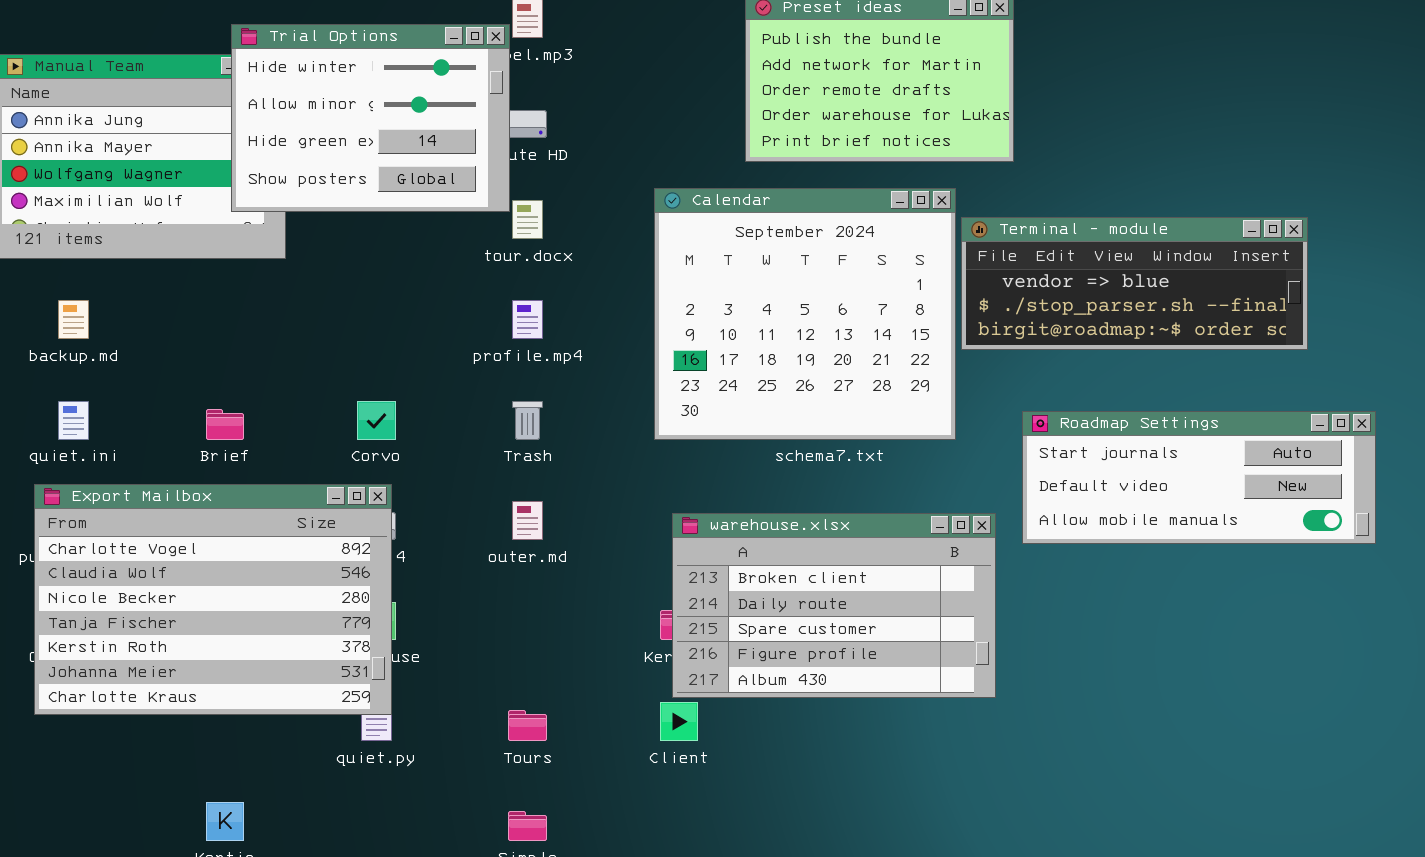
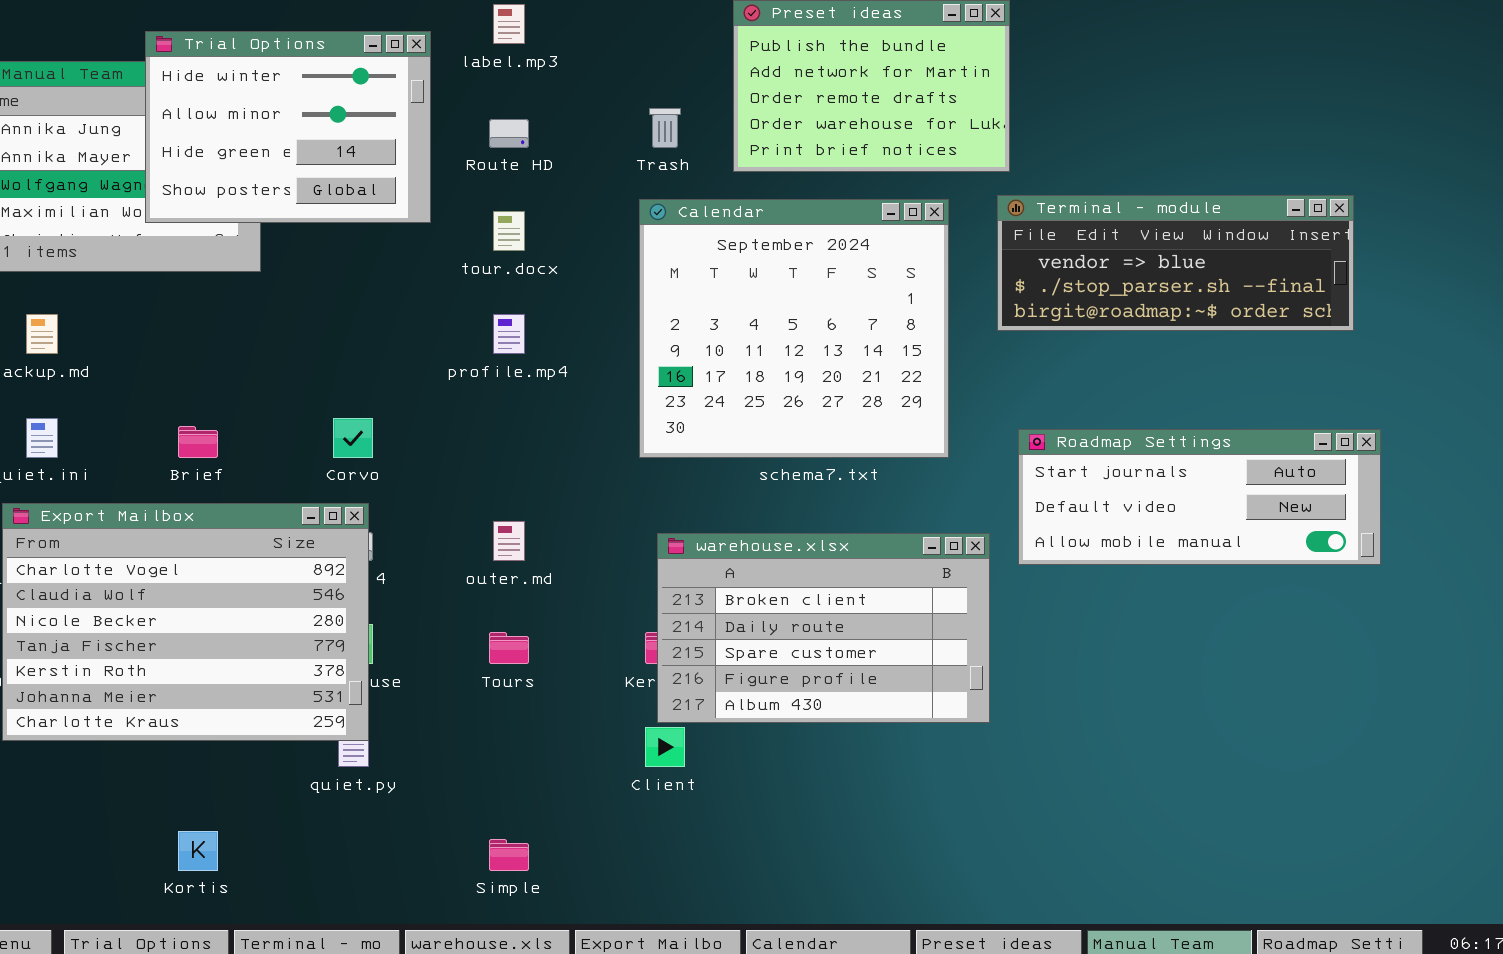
Trial Options: [231,24,510,212] -> [145,31,431,223], moved
Terminal - module: [961,217,1308,350] -> [997,195,1354,331], moved
Trash: [512,401,543,440] -> [649,108,681,148], moved
Tours: [508,710,547,741] -> [489,632,529,664], moved

